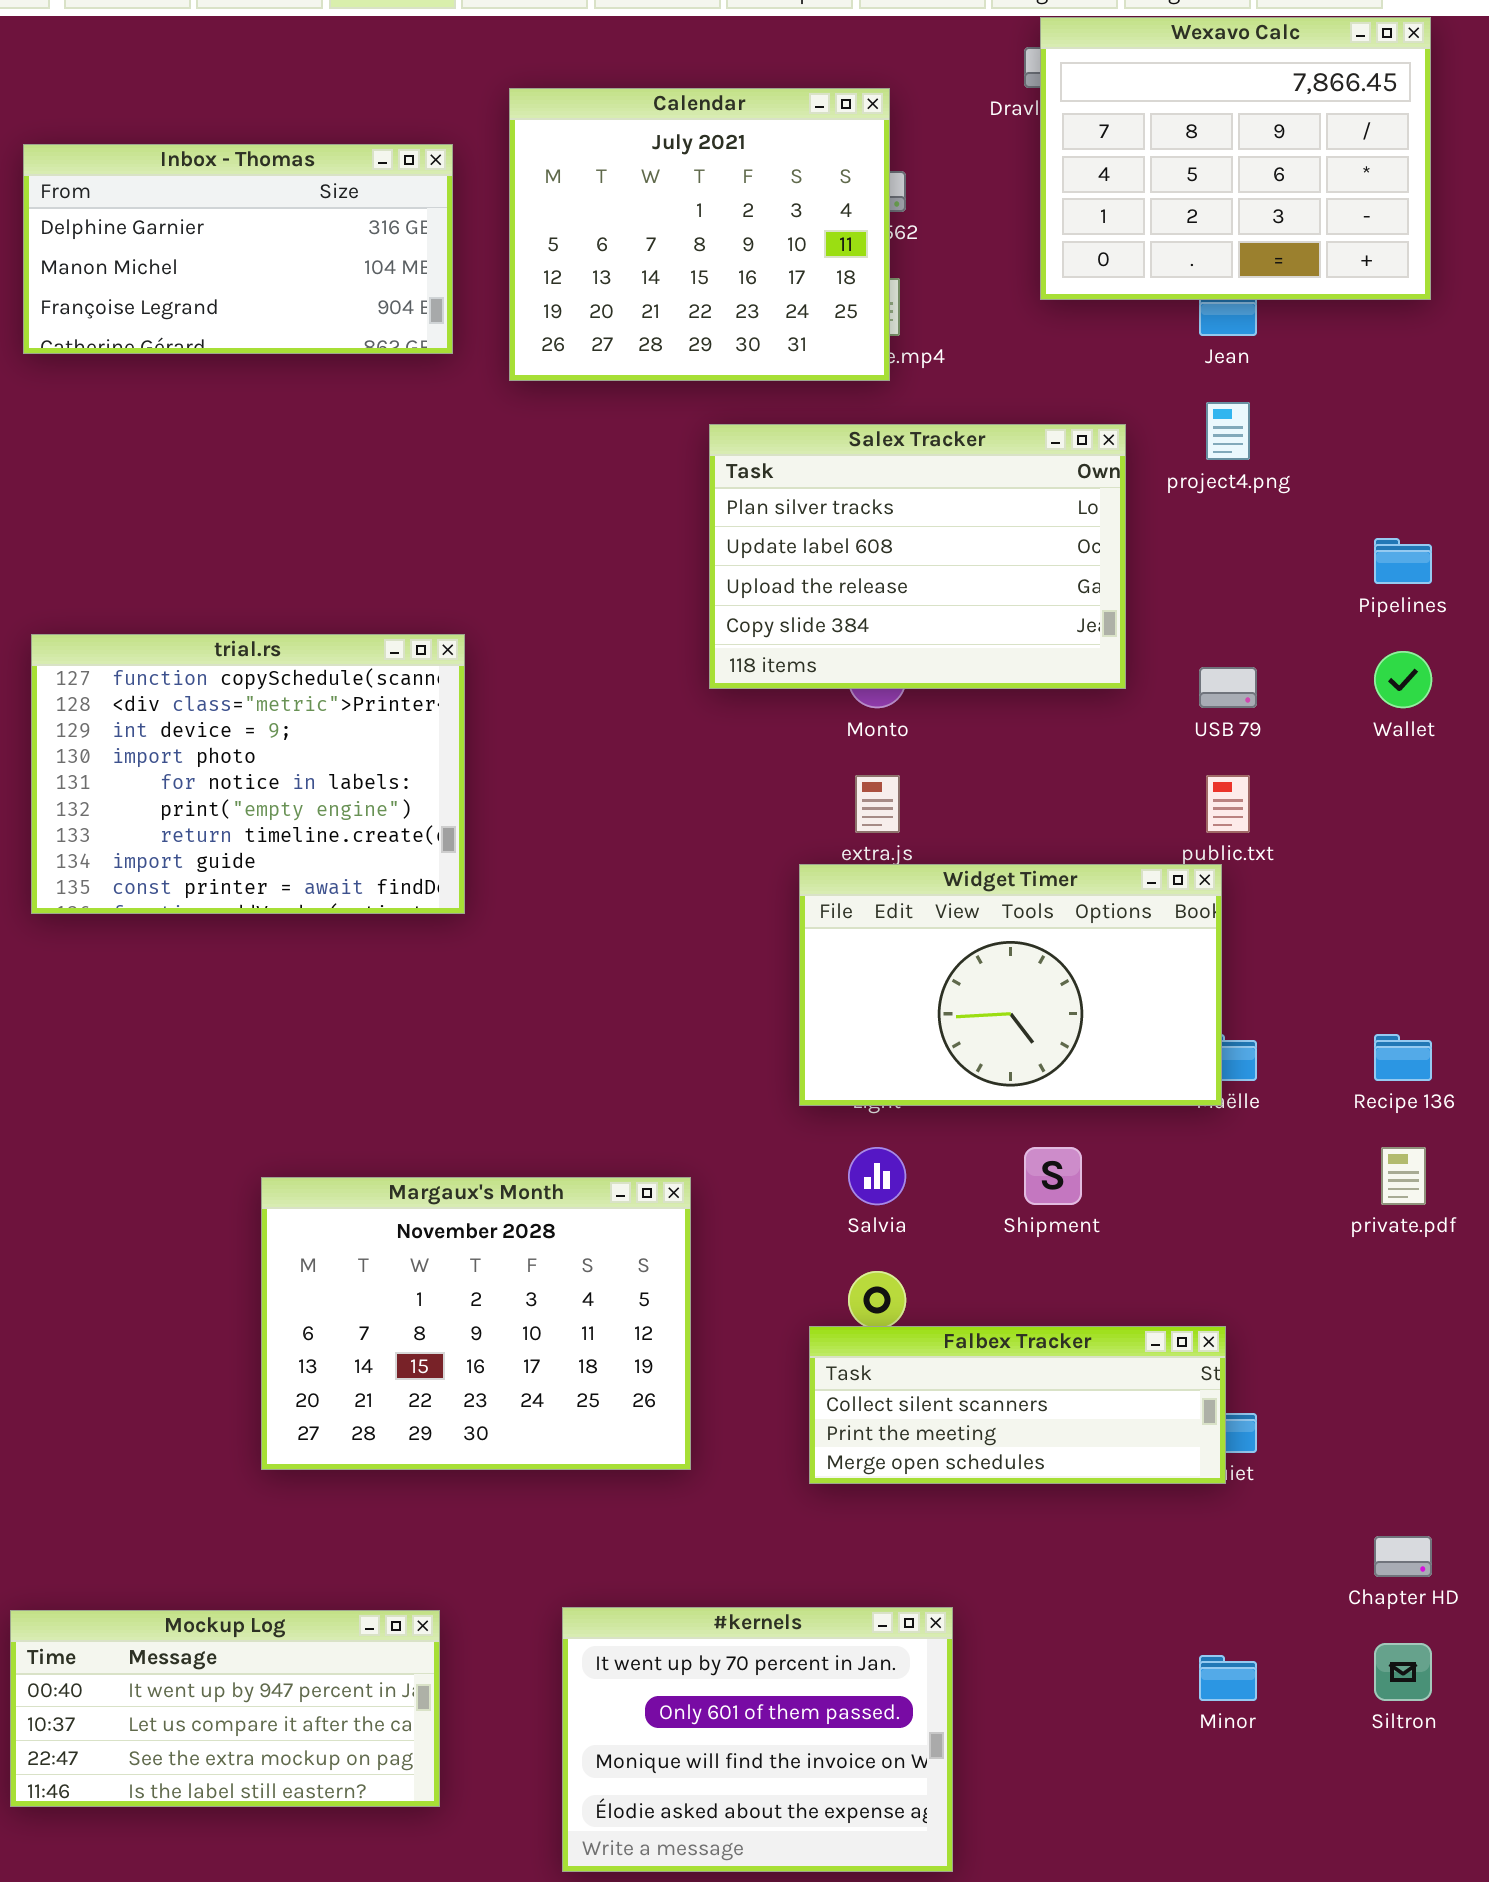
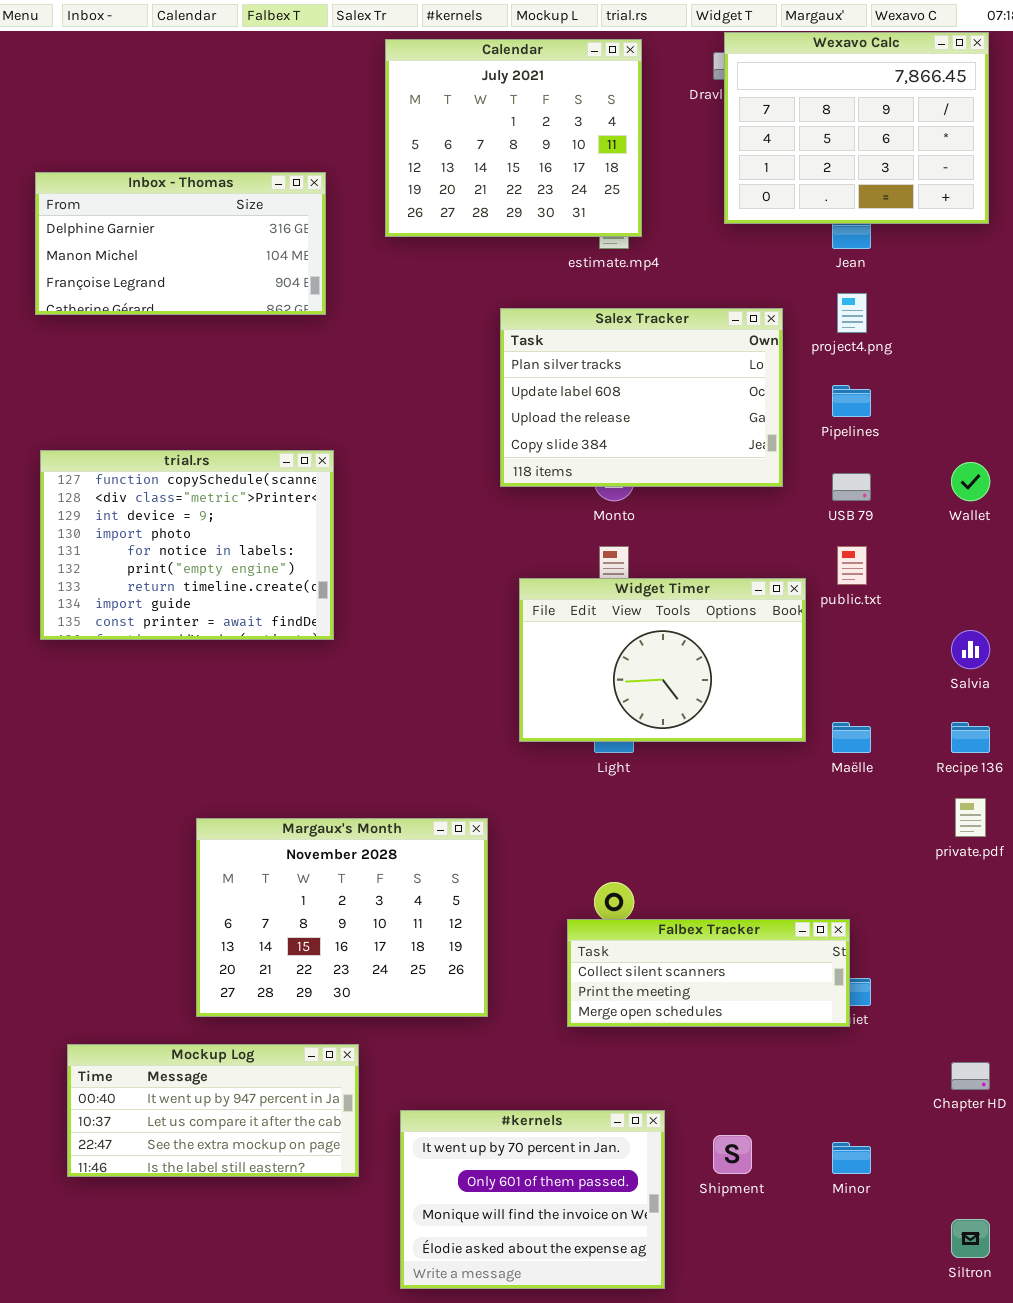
Calendar: [509,88,890,381] -> [385,39,642,237], moved
Inbox - Thomas: [23,144,453,354] -> [35,172,326,315], moved
Pipelines: [1374,538,1432,584] -> [832,385,871,417], moved
Widget Timer: [799,864,1222,1106] -> [519,578,806,742], moved
Salvia: [848,1147,906,1205] -> [951,630,990,669], moved
Shipment: [1024,1147,1082,1205] -> [713,1135,752,1174], moved
Mockup Log: [10,1610,440,1807] -> [67,1044,359,1177], moved
Siltron: [1374,1643,1432,1701] -> [951,1219,990,1258], moved

